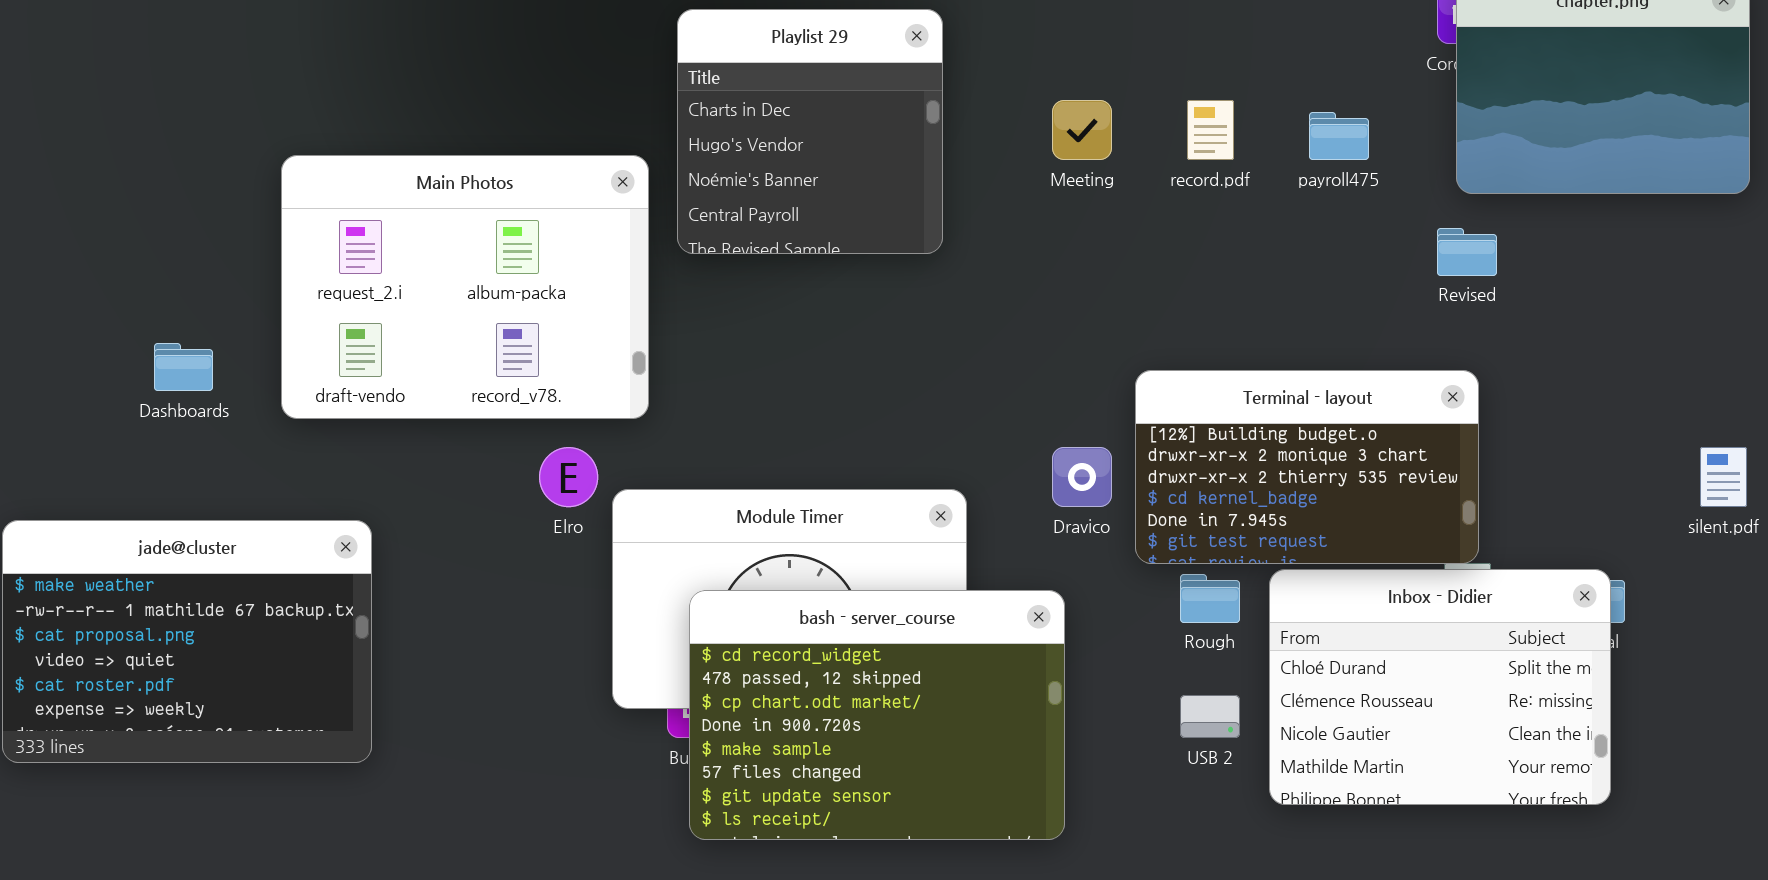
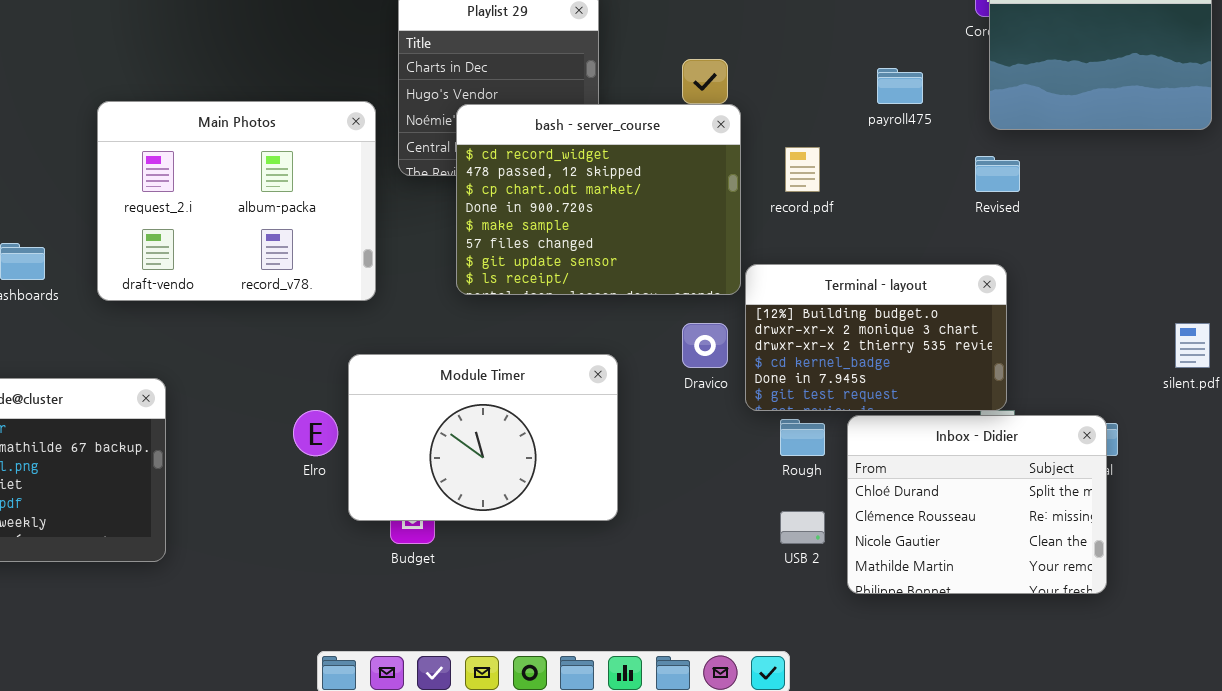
record.pdf: [1187,100,1234,160] -> [785,147,820,192], moved
Elro: [539,447,598,507] -> [293,410,338,456], moved
bash - server_course: [689,590,1065,840] -> [456,104,741,295], moved

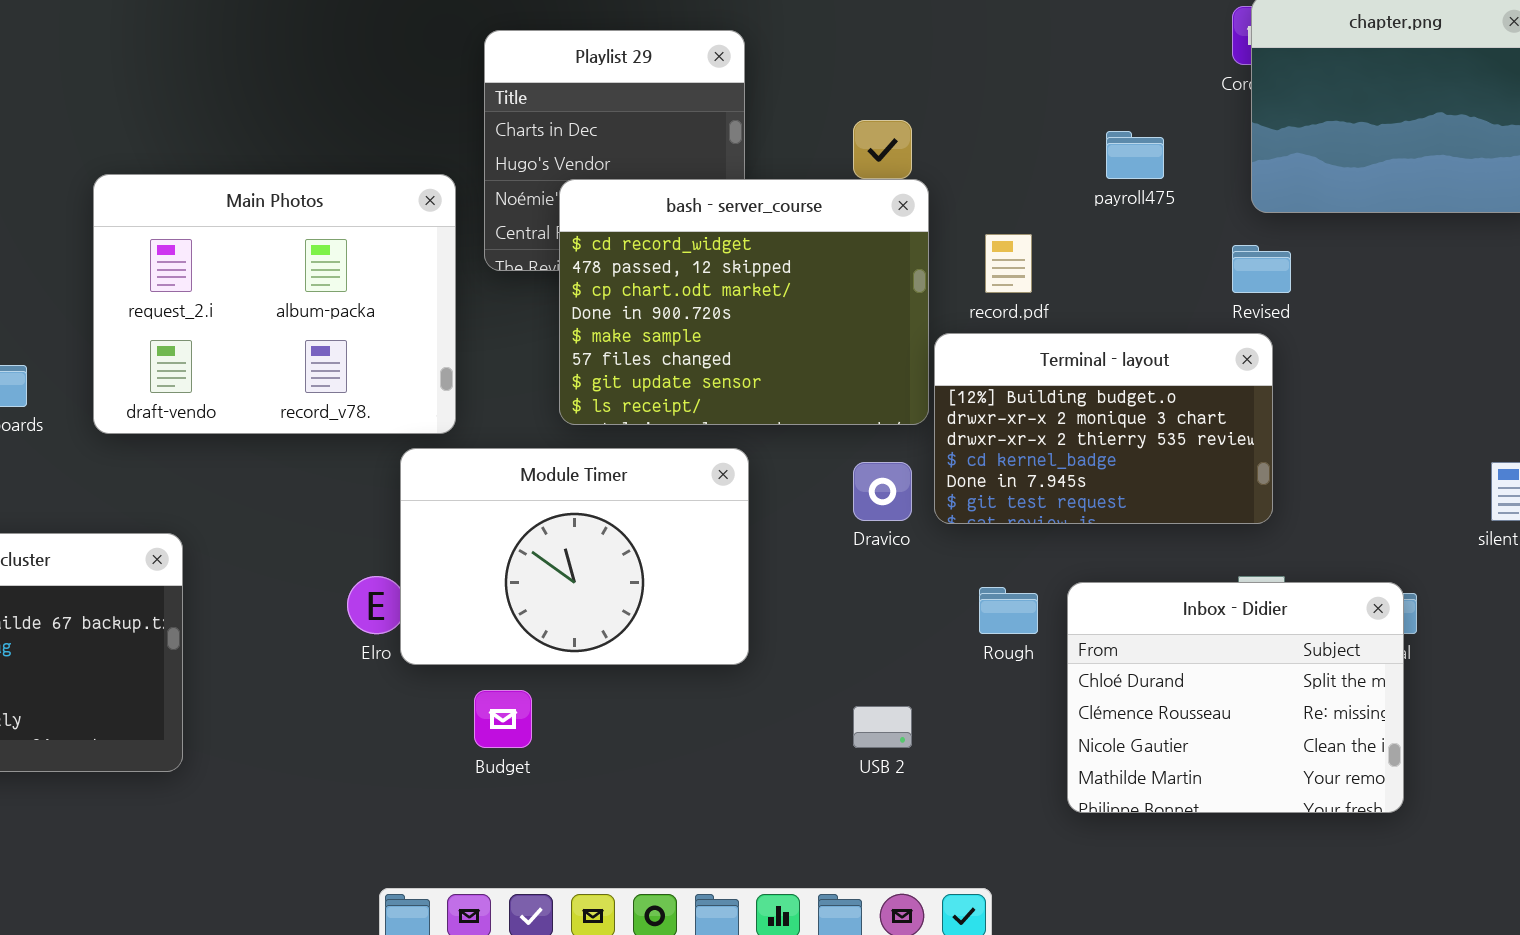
Terminal - layout: [745,264,1007,411] -> [934,333,1273,524], moved
Module Timer: [348,354,618,521] -> [400,448,749,665], moved
USB 2: [780,511,825,544] -> [853,706,912,748], moved

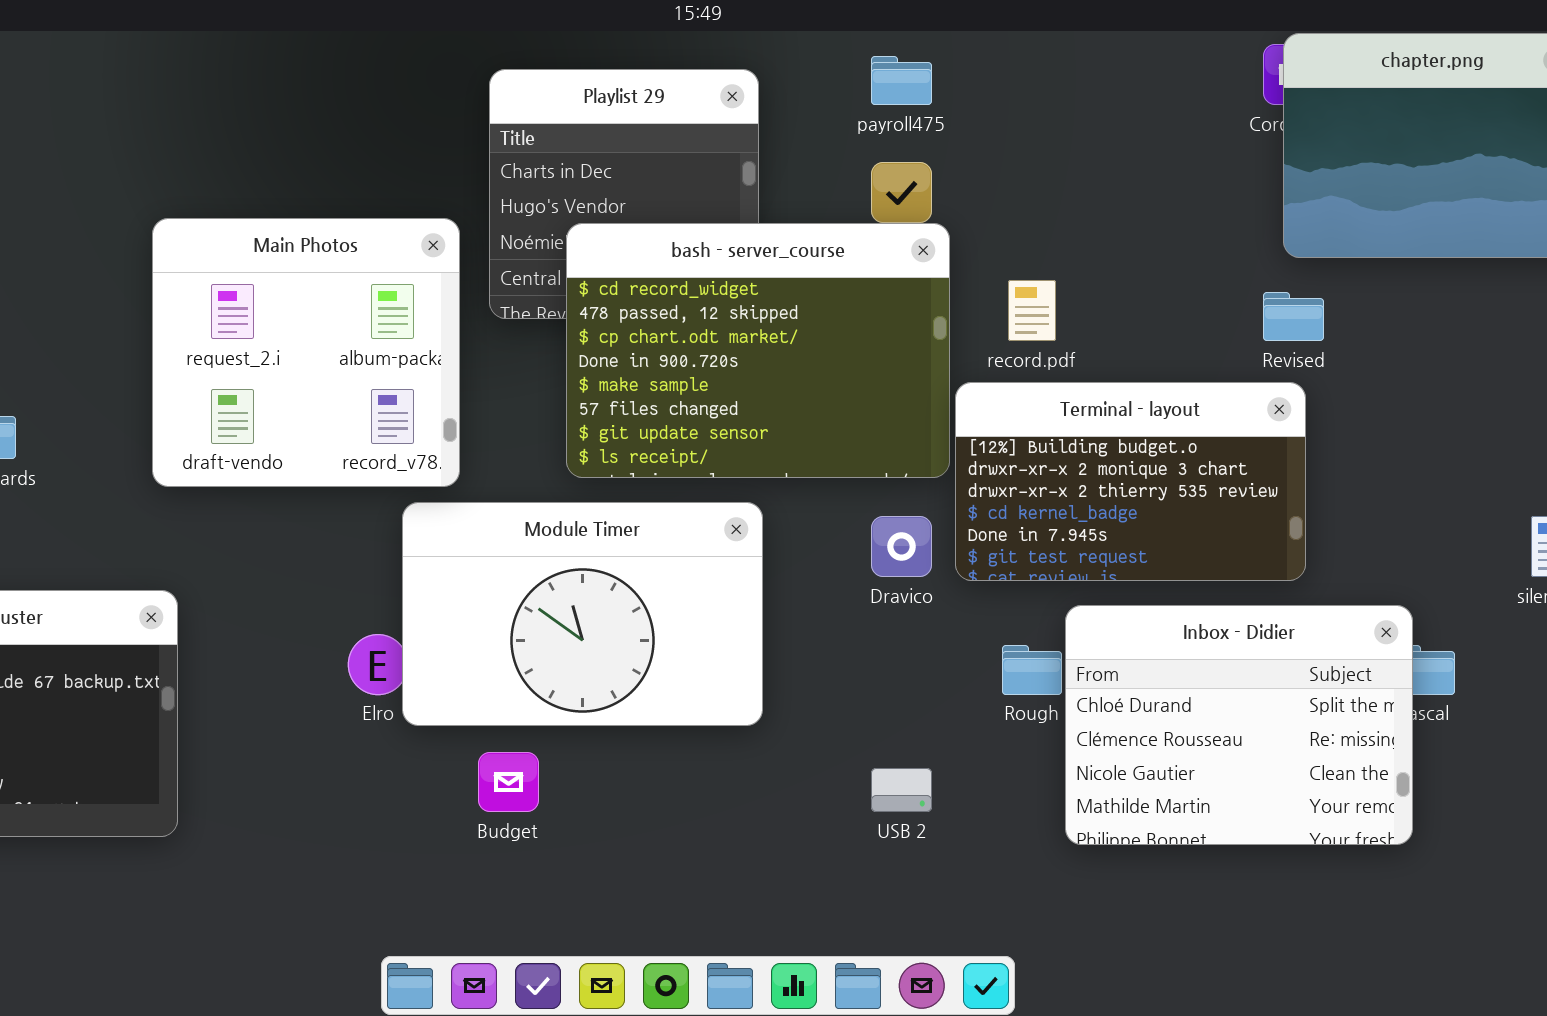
payroll475: [1106,131,1164,179] -> [871,56,932,105], moved
Main Photos: [93,174,456,434] -> [152,218,460,487], resized
Inbox - Didier: [1067,582,1404,813] -> [1065,605,1413,845], moved

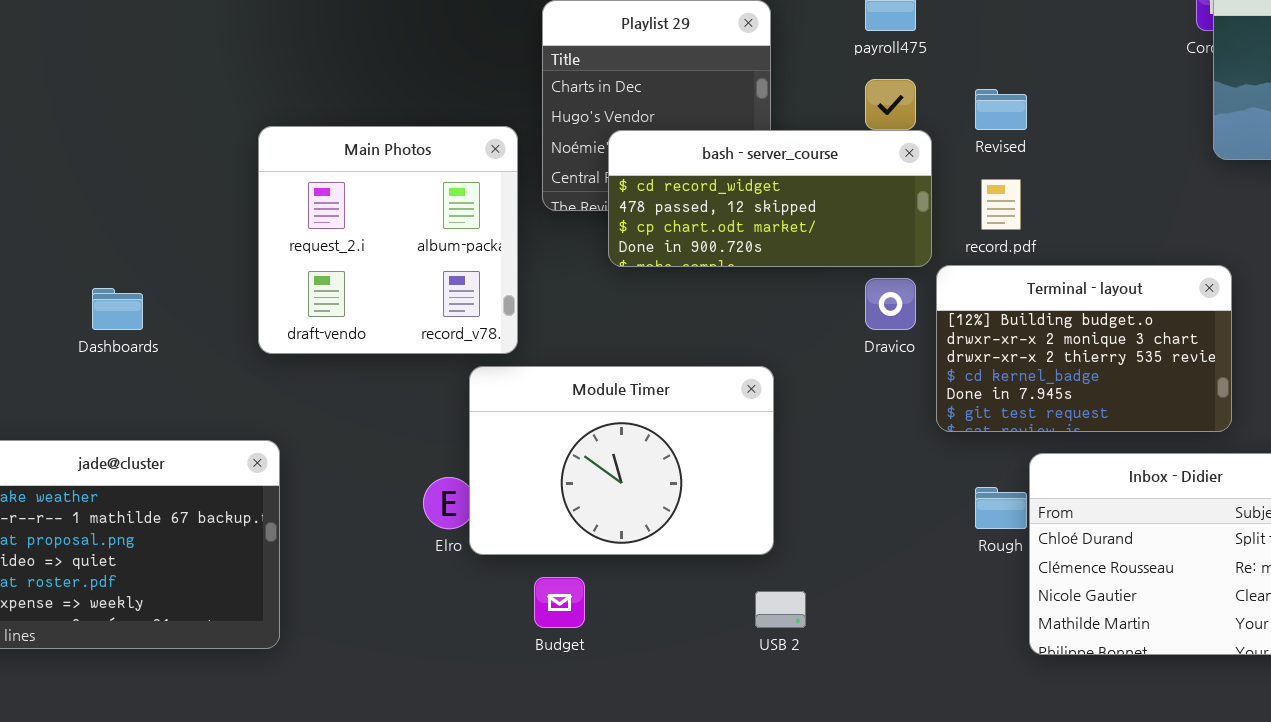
bash - server_course: [566,223,950,478] -> [608,130,932,267], resized
Revised: [1263,292,1324,341] -> [975,89,1027,130], moved
Dravico: [871,516,932,577] -> [865,278,916,330], moved
USB 2: [871,768,932,812] -> [755,591,806,628], moved

